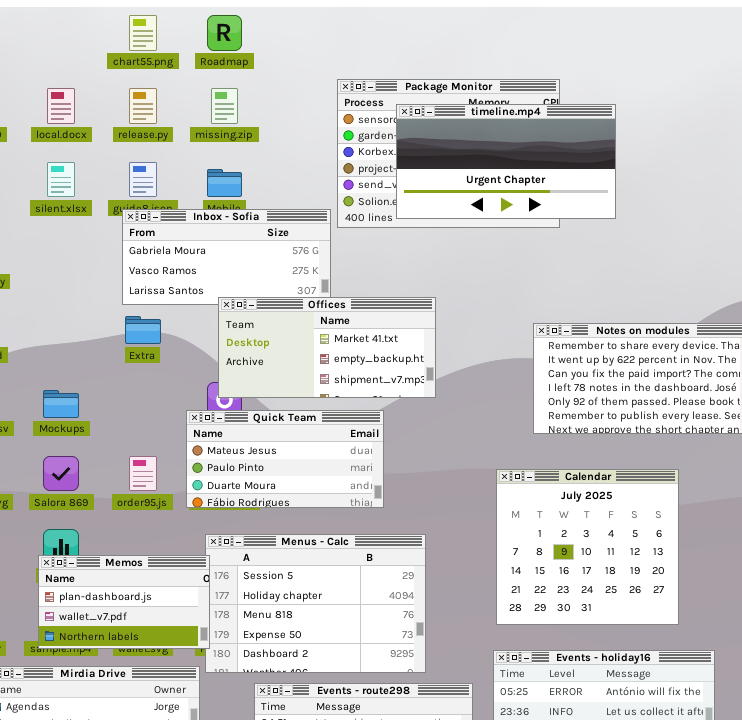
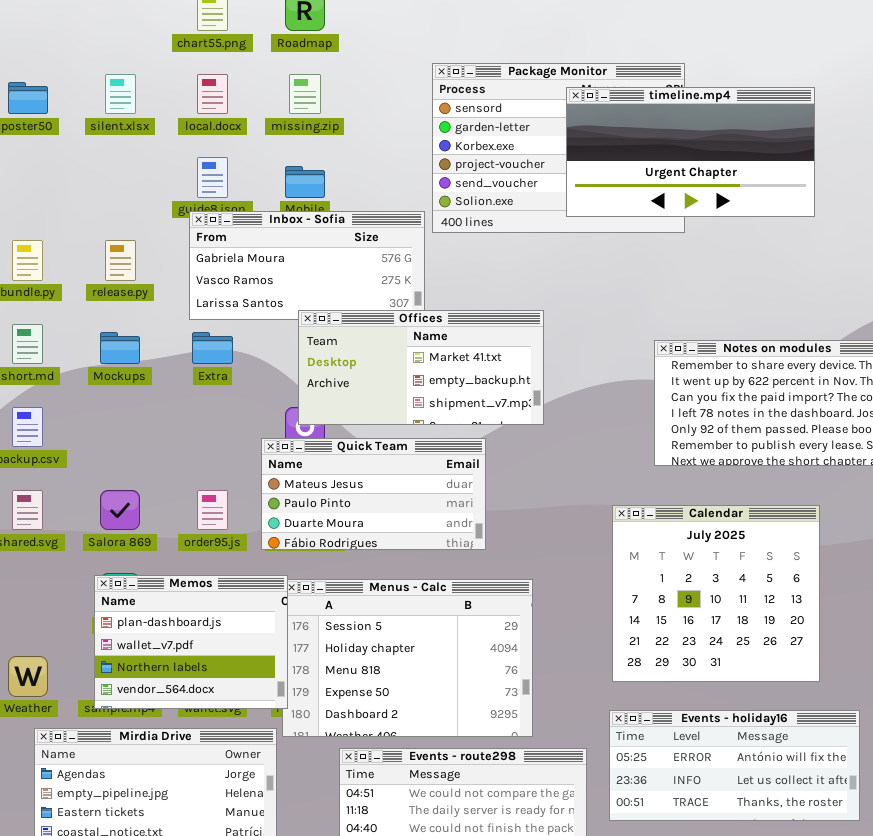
local.docx: [47,88,75,124] -> [197,74,228,114], moved
release.py: [129,88,157,124] -> [105,240,136,281], moved
timeline.mp4: [396,104,616,219] -> [566,87,815,217], moved
silent.xlsx: [47,162,75,197] -> [105,74,136,114], moved
Mockups: [43,390,79,418] -> [100,332,140,364], moved
Memos: [38,555,210,649] -> [94,575,288,709], resized

